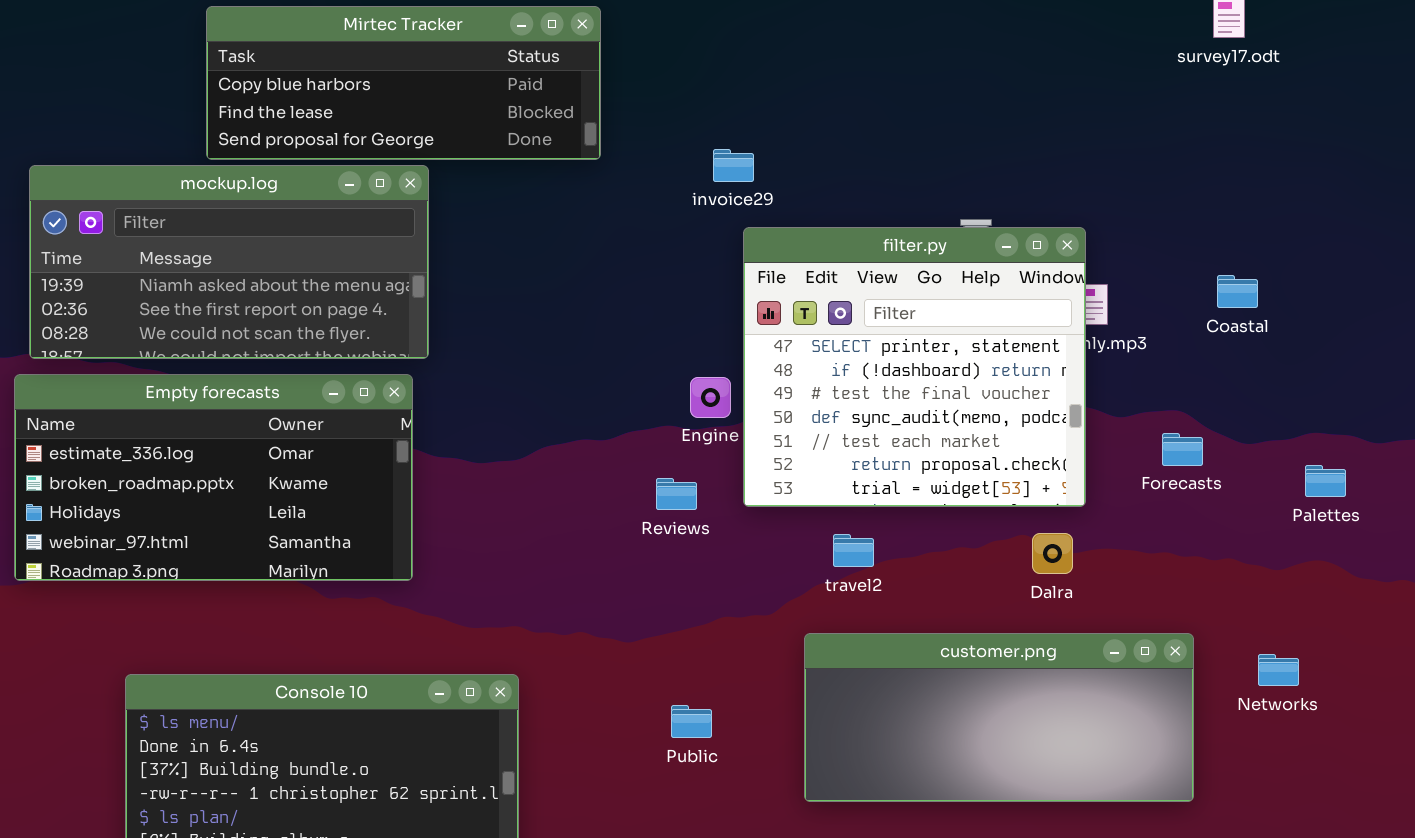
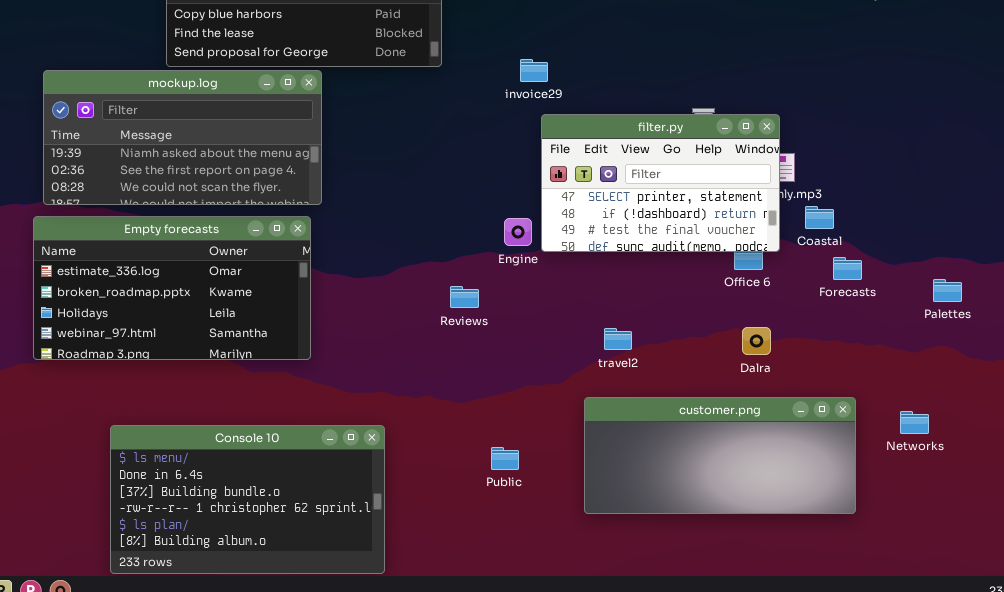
filter.py: [743,227,1086,507] -> [541,114,780,252], resized
Coastal: [1217,275,1258,308] -> [805,206,834,229], moved
Reviews: [656,478,697,510] -> [450,286,479,308], moved

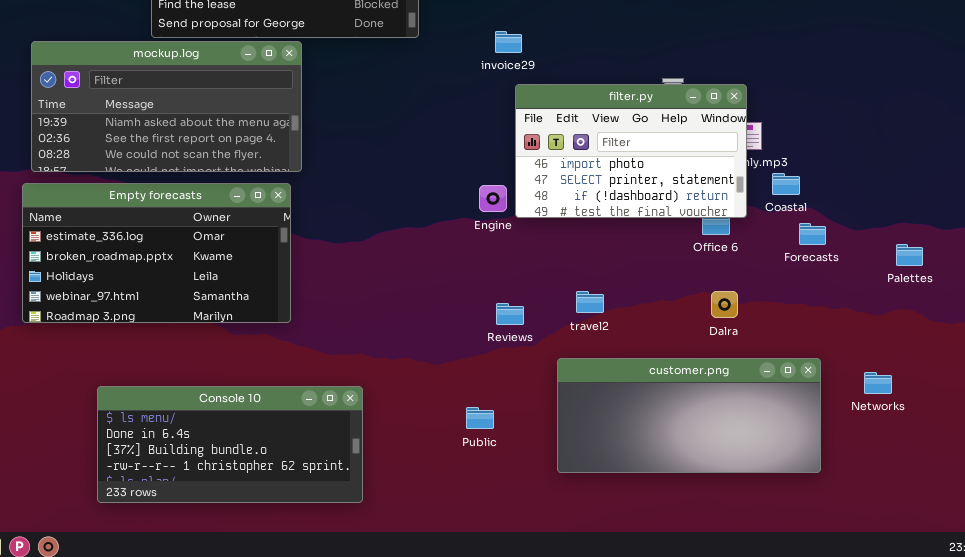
filter.py: [541,114,780,252] -> [515,84,747,218], scrolled up 1 row
Reviews: [450,286,479,308] -> [496,303,524,325], moved
Console 10: [110,425,385,574] -> [97,386,363,503], resized

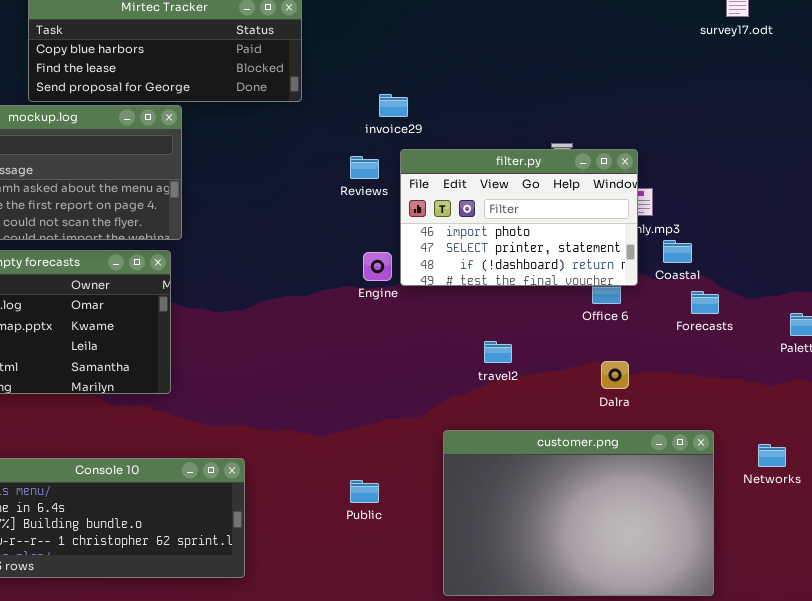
travel2: [576,291,604,313] -> [484,341,512,363], moved
Reviews: [496,303,524,325] -> [350,156,379,179], moved
customer.png: [557,358,821,473] -> [443,430,714,596], resized

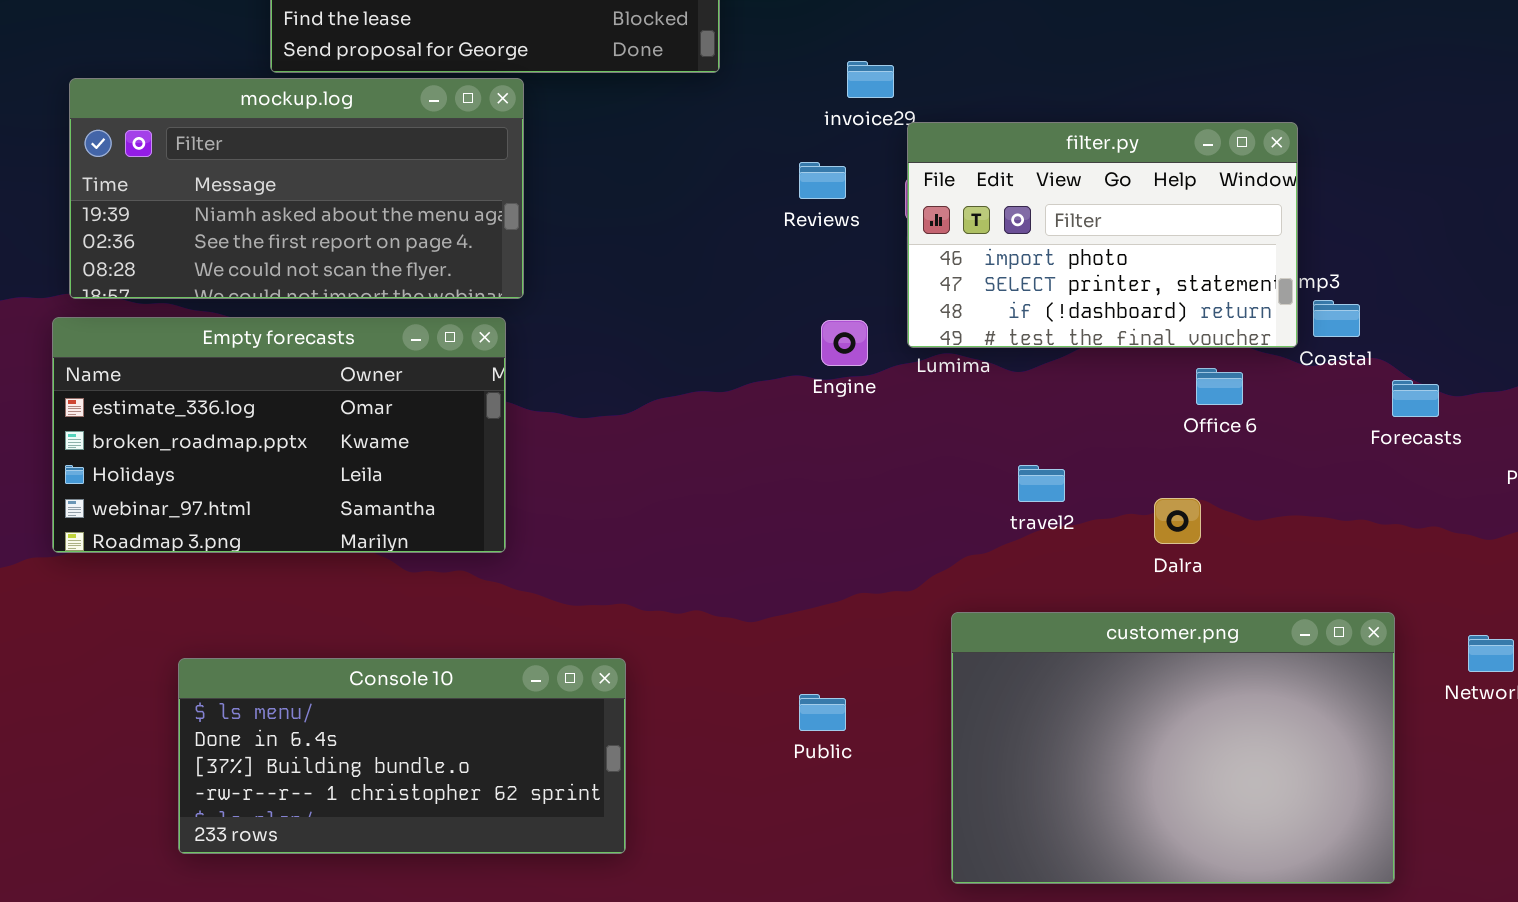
filter.py: [400,149,638,286] -> [907,122,1298,348], moved
Forecasts: [691,291,719,314] -> [1392,380,1439,417], moved
Dalra: [601,361,629,389] -> [1154,498,1201,544], moved

